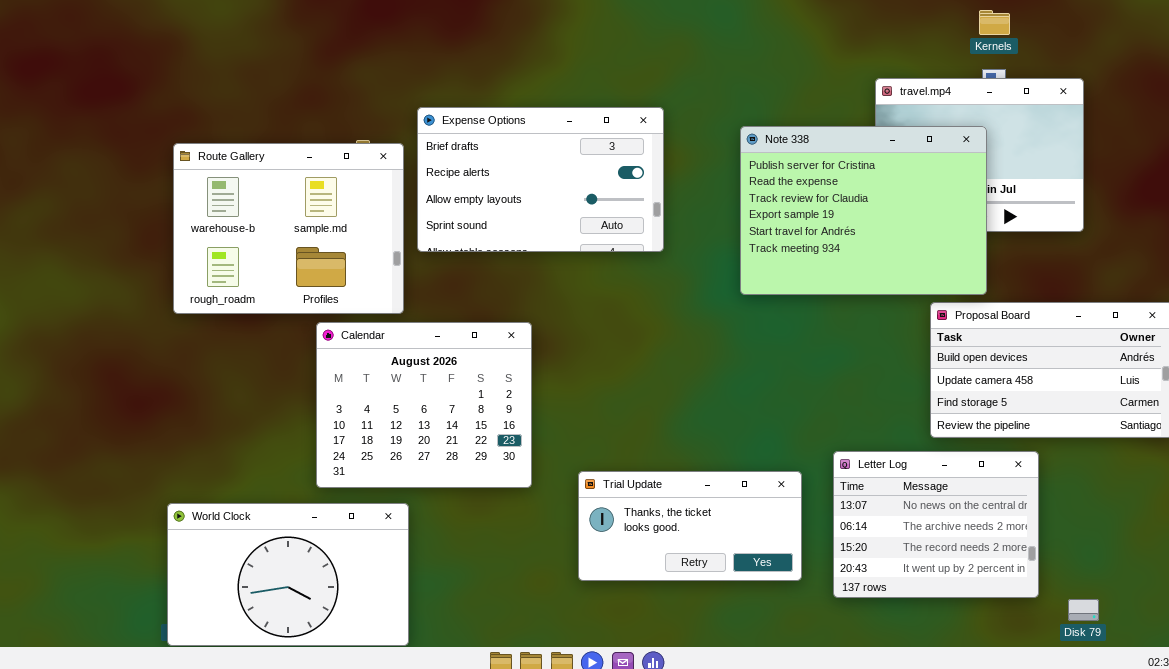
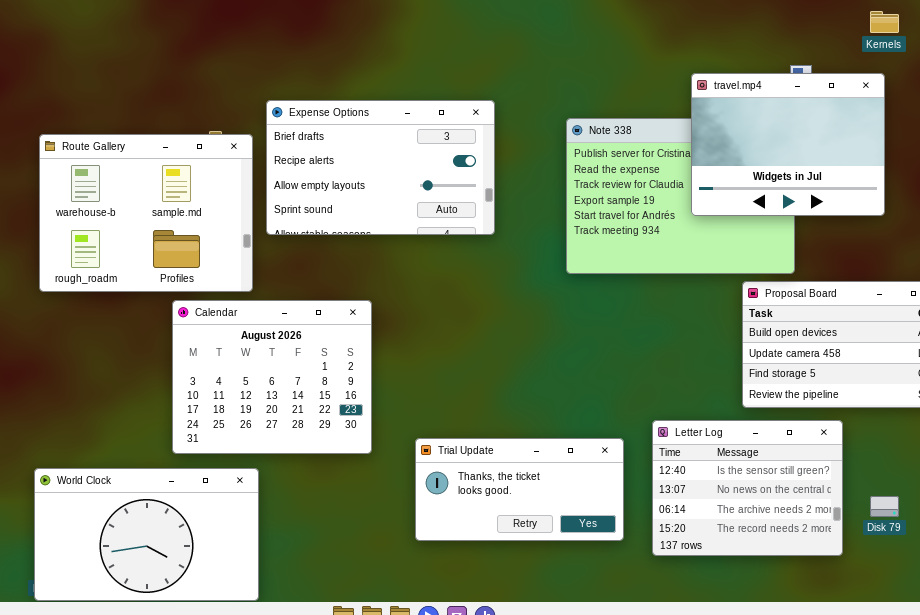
Kernels: [979,10,1010,35] -> [870,11,899,33], moved
travel.mp4: [875,78,1084,232] -> [691,73,885,216], raised
Letter Log: [833,451,1039,598] -> [652,420,843,556], scrolled up 1 row
Disk 79: [1068,599,1099,621] -> [870,496,899,517], moved

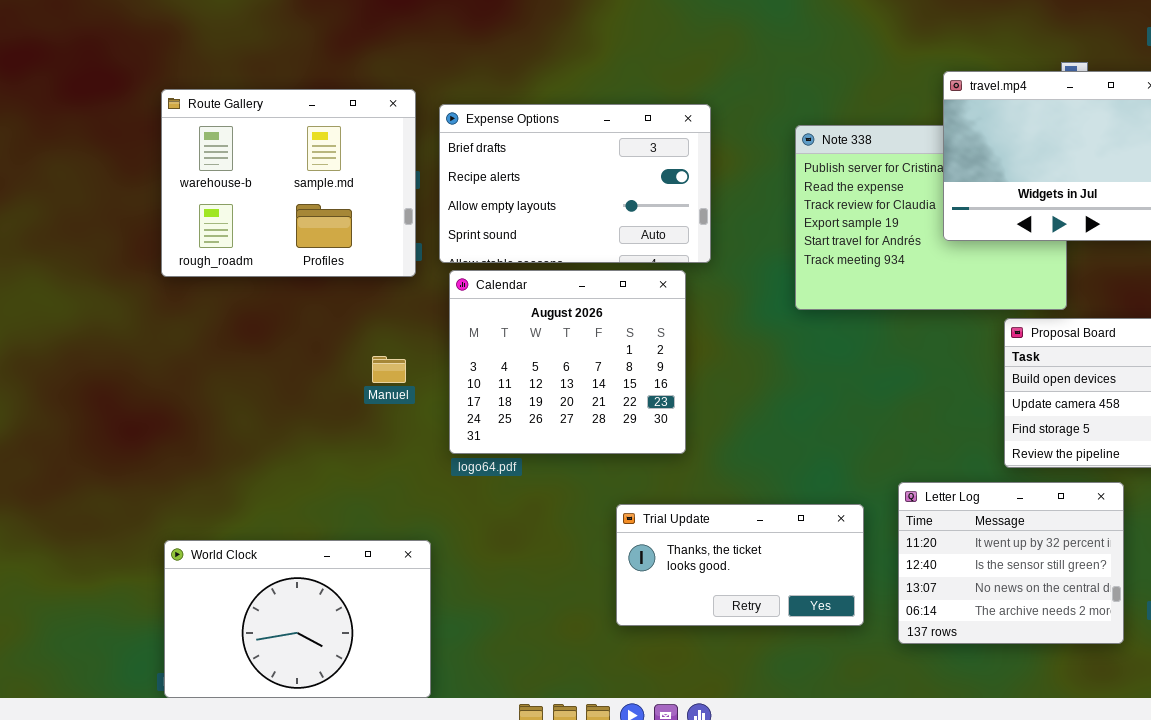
Route Gallery: [39,134,253,292] -> [161,89,416,277], moved
Calendar: [172,300,372,454] -> [449,270,686,454], moved
Letter Log: [652,420,843,556] -> [898,482,1124,644], scrolled up 1 row

